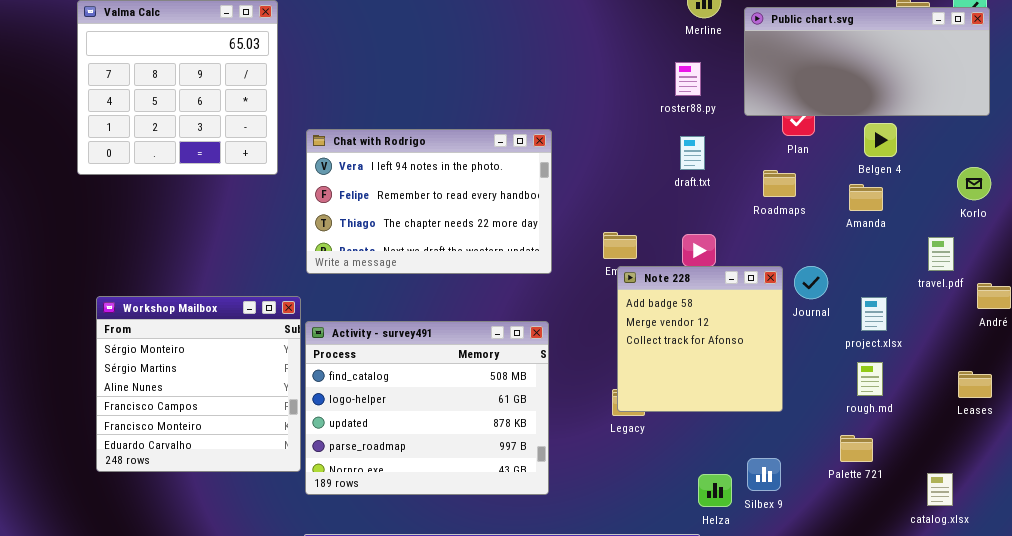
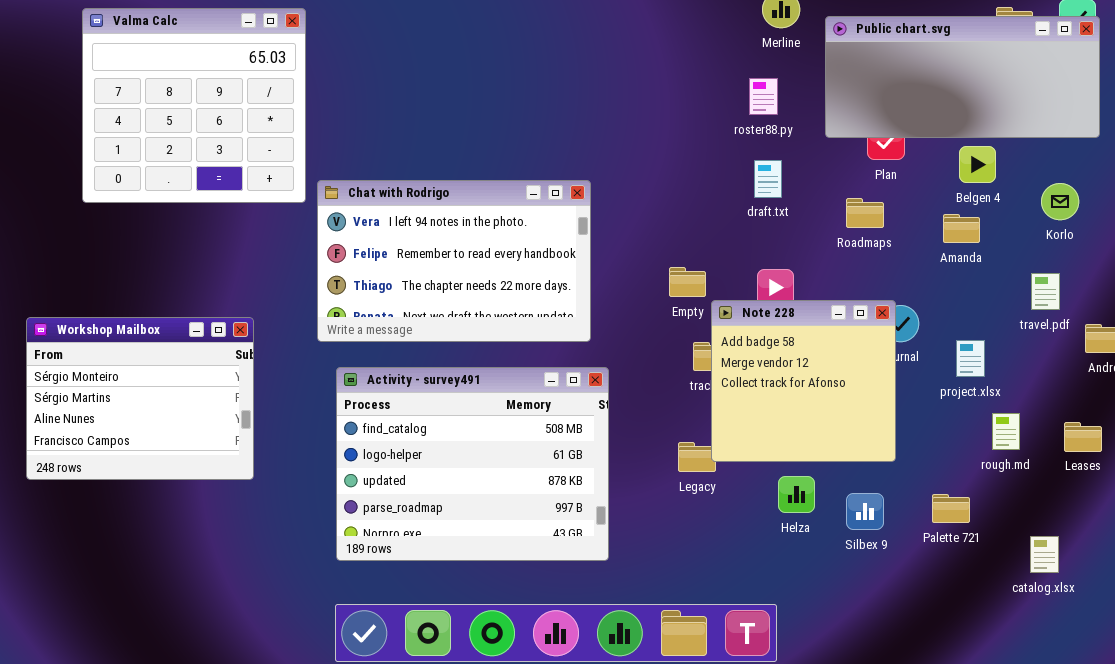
Chat with Rodrigo: [306,129,552,274] -> [317,180,591,342], moved
Korlo: [957,167,991,200] -> [1041,183,1079,220], moved
Note 228: [617,266,783,412] -> [711,300,896,462], moved
Workshop Mailbox: [96,296,301,472] -> [26,317,254,480], moved, resized
rough.md: [857,362,883,396] -> [992,413,1020,450], moved
Silbex 9: [747,458,781,491] -> [846,493,884,530], moved
Helza: [698,474,732,507] -> [778,476,815,513], moved

